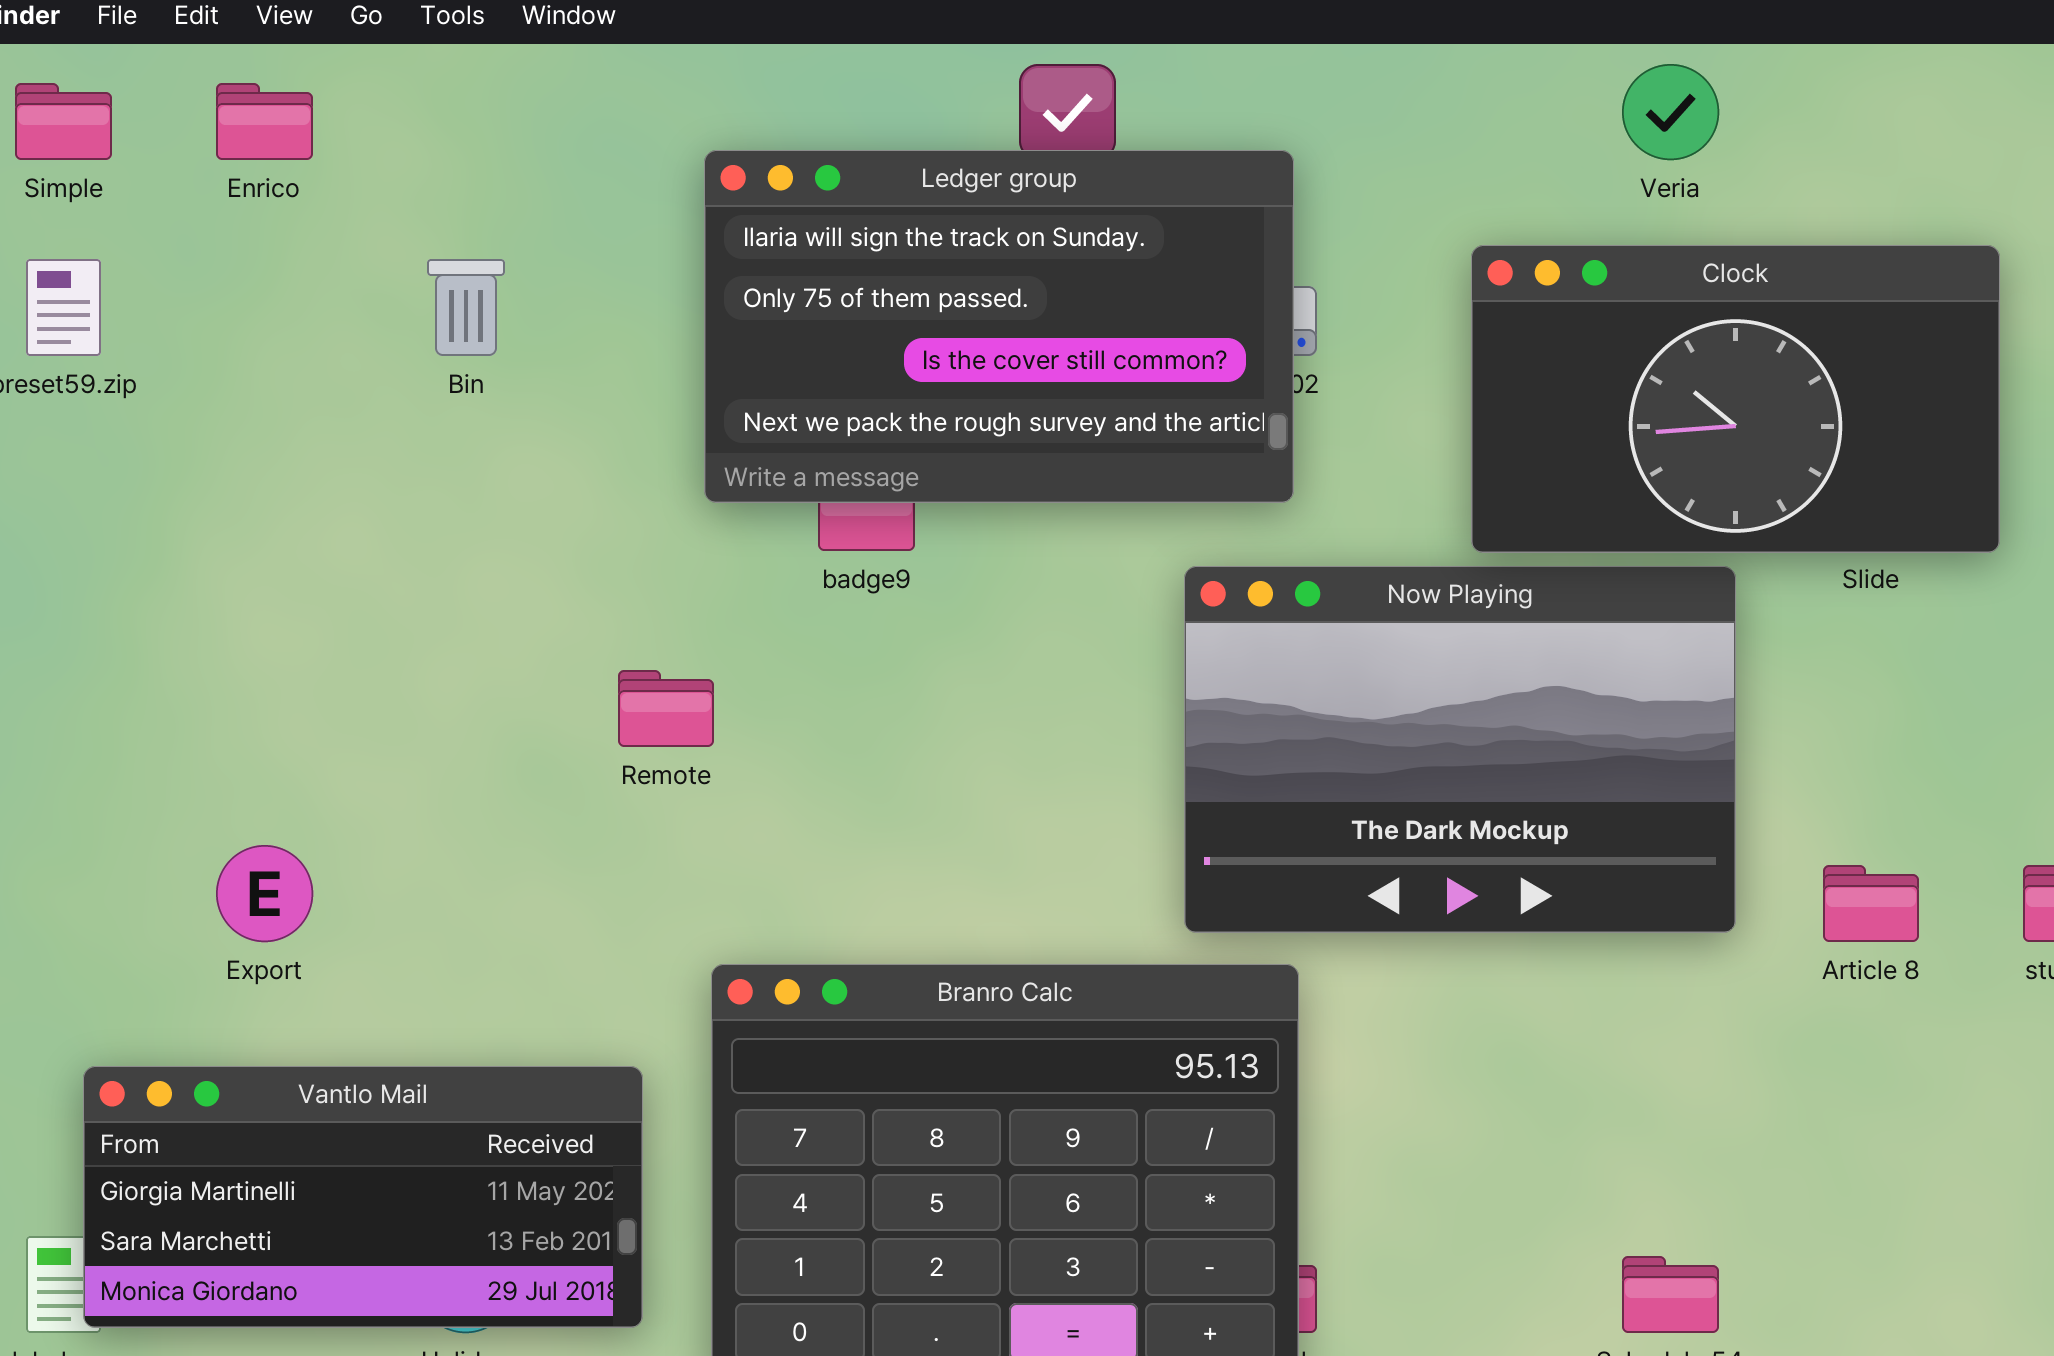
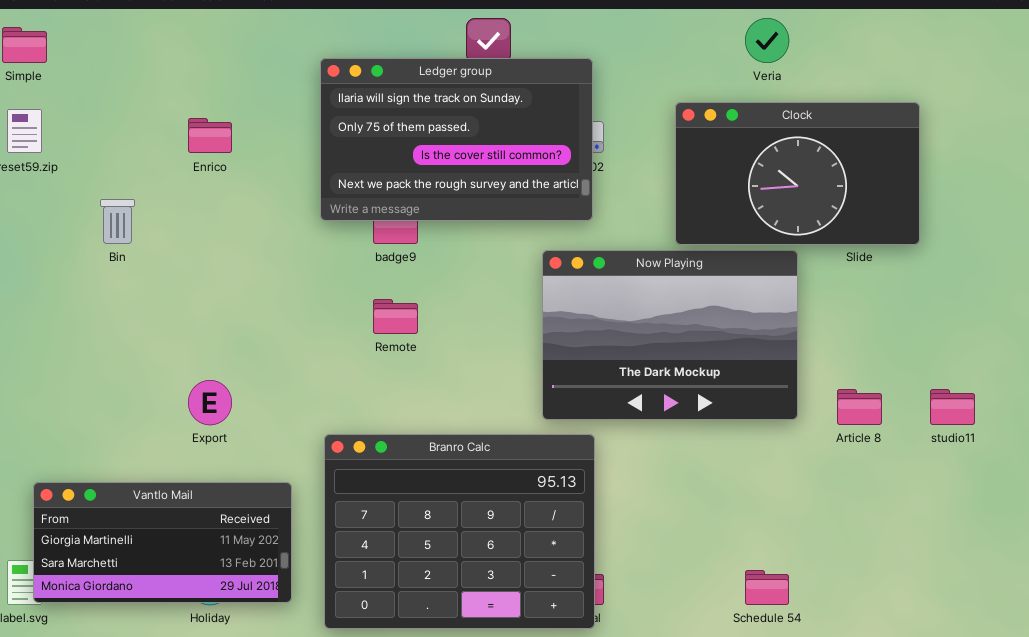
Enrico: [216,83,313,160] -> [188,118,232,153], moved
Bin: [427,259,505,356] -> [100,199,135,244], moved
Remote: [618,670,714,747] -> [373,299,418,334], moved
Export: [216,845,313,942] -> [188,380,232,425], moved

